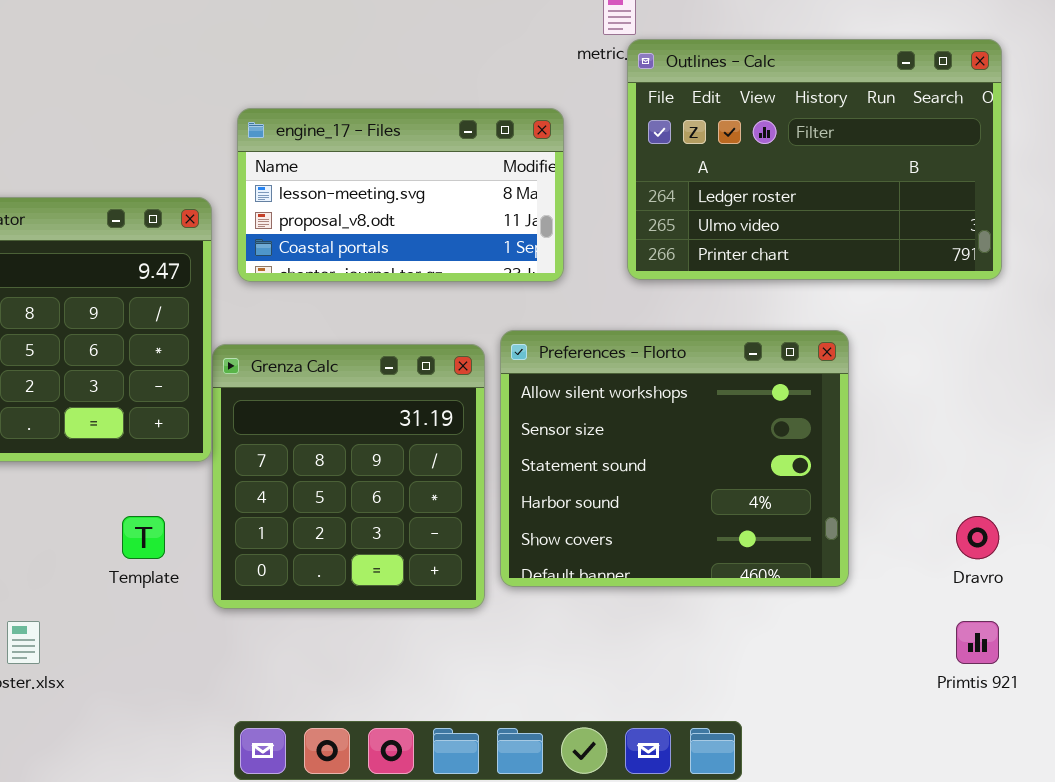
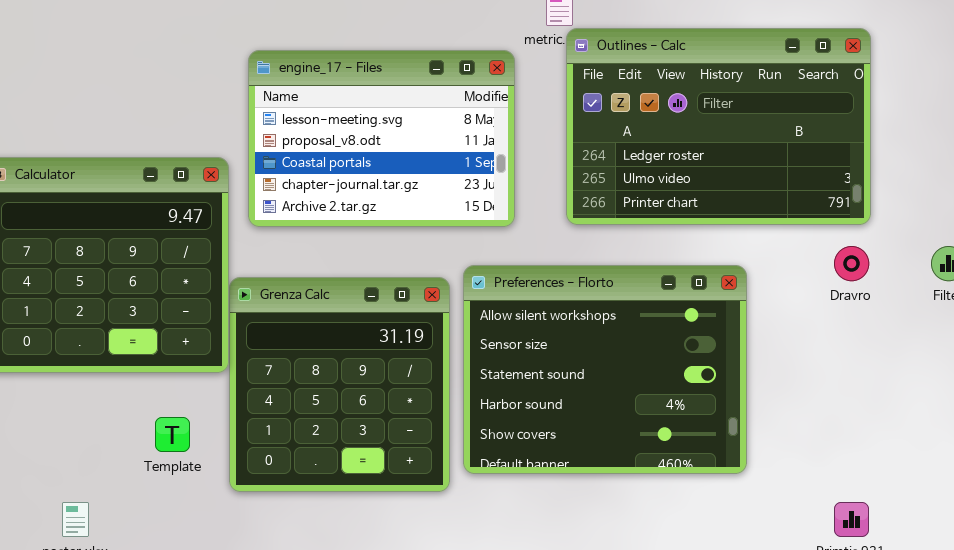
engine_17 - Files: [237,108,564,282] -> [248,50,515,227], resized
Dravro: [956,516,999,559] -> [834,246,869,281], moved

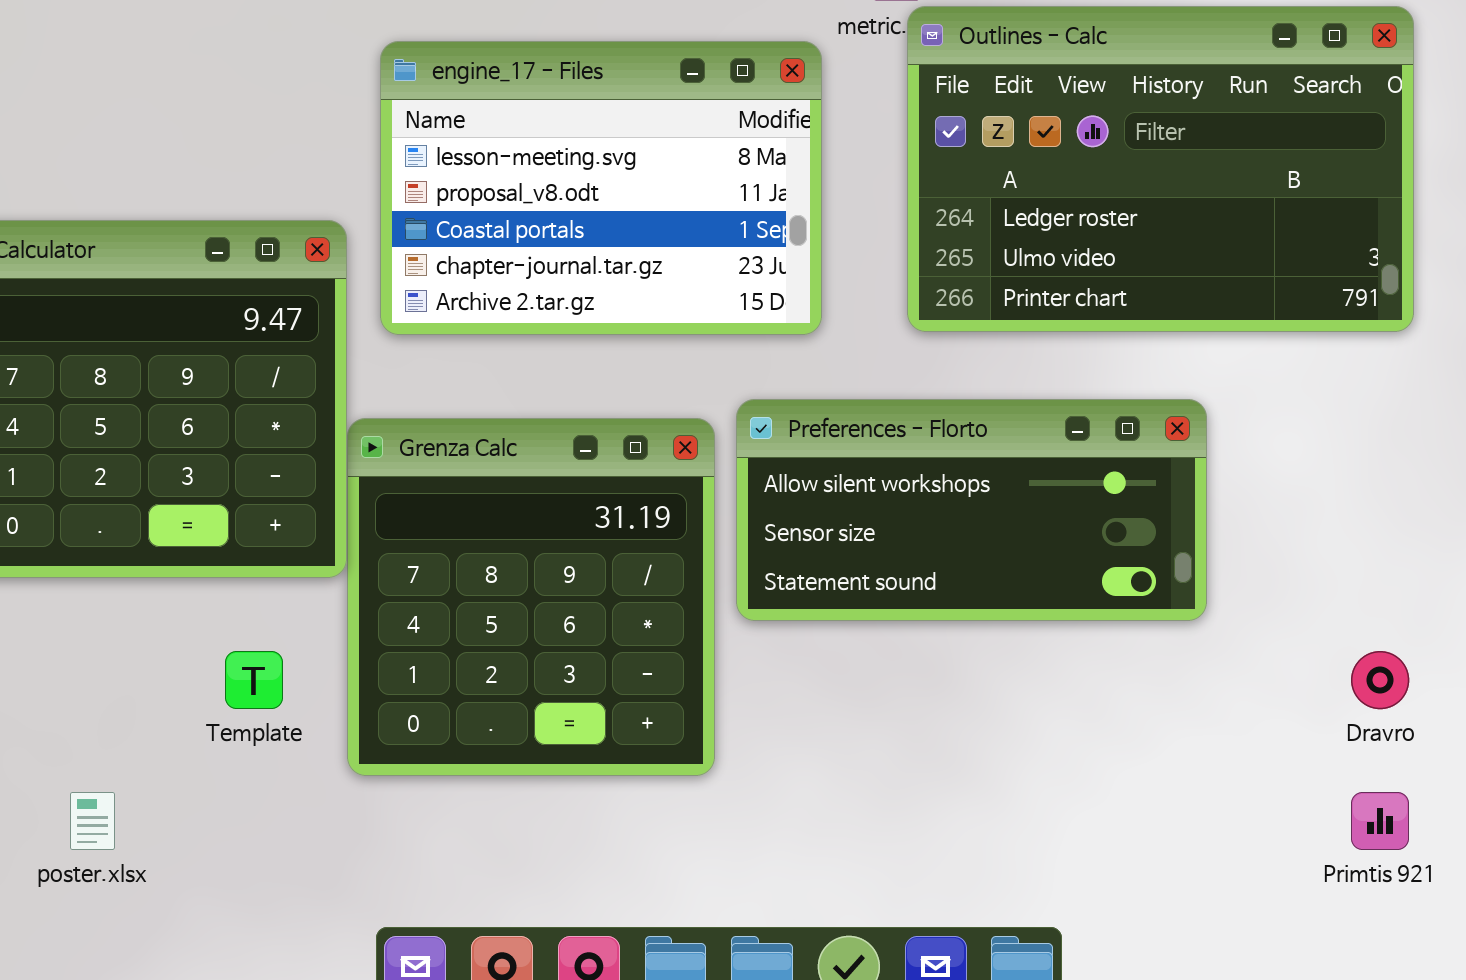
Dravro: [834,246,869,281] -> [1351,651,1409,709], moved
Preferences - Florto: [463,265,747,474] -> [736,399,1207,621], resized

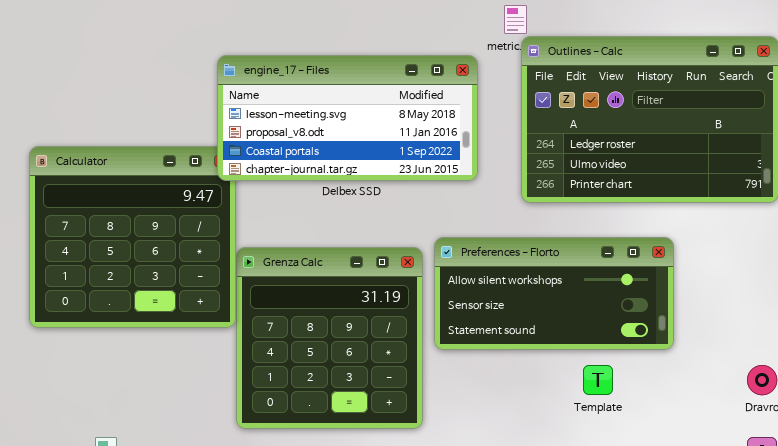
engine_17 - Files: [380,41,822,335] -> [217,55,478,181], resized
Template: [225,651,283,709] -> [583,365,613,395], moved

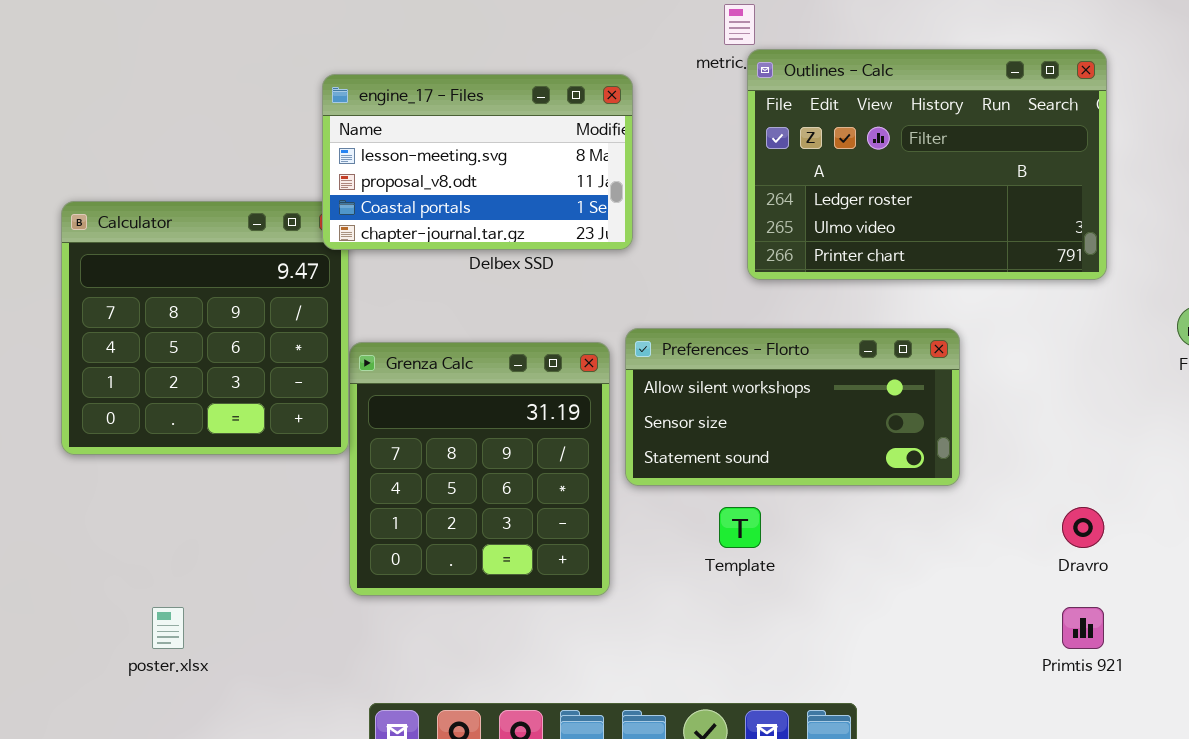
engine_17 - Files: [217,55,478,181] -> [322,74,633,250], resized
Template: [583,365,613,395] -> [719,507,761,548], moved

